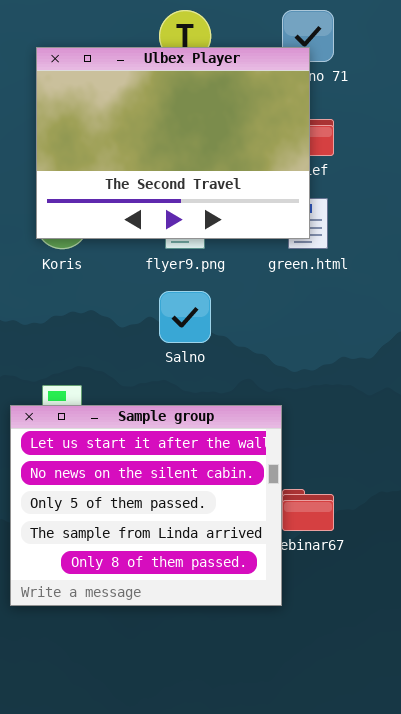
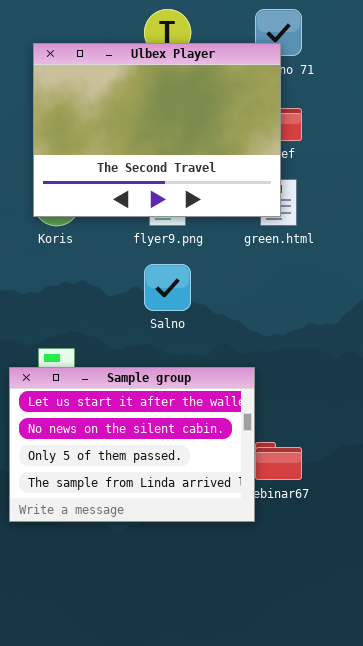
Sample group: [10,405,282,606] -> [9,367,255,522], resized

